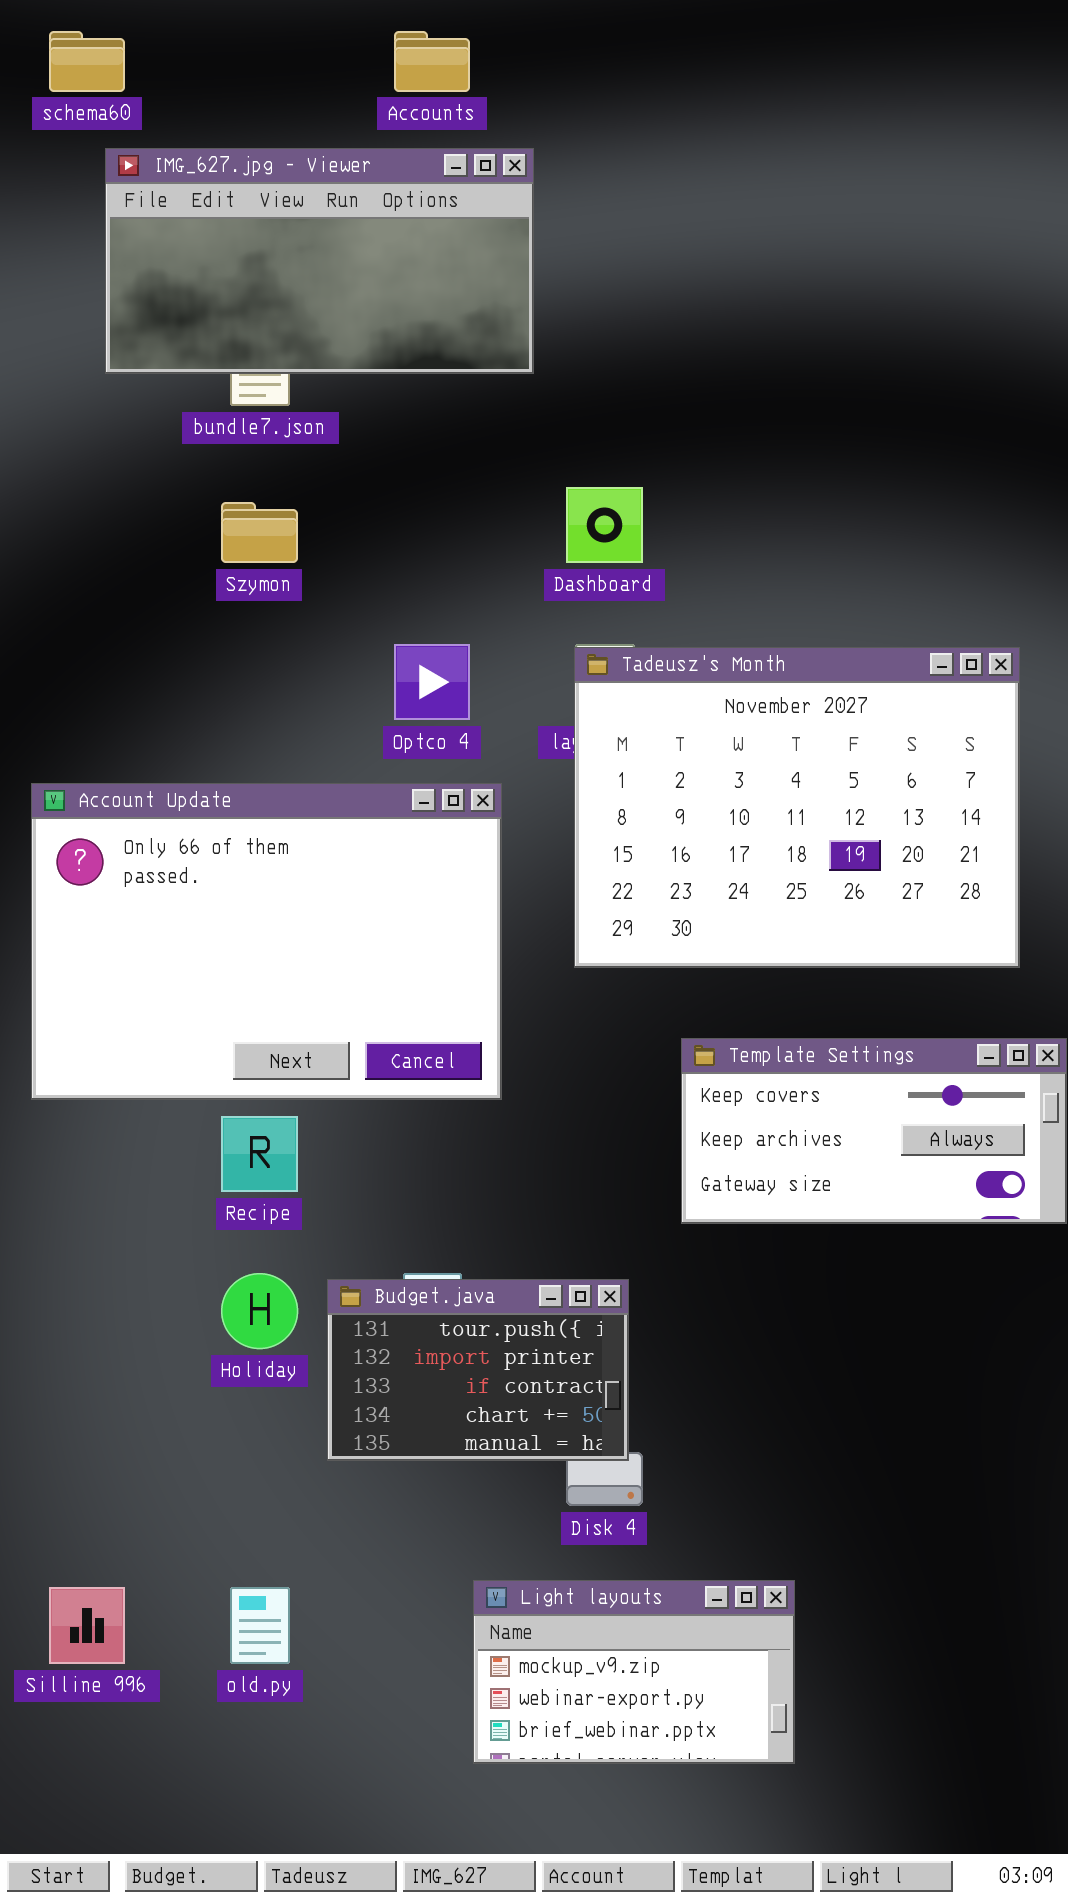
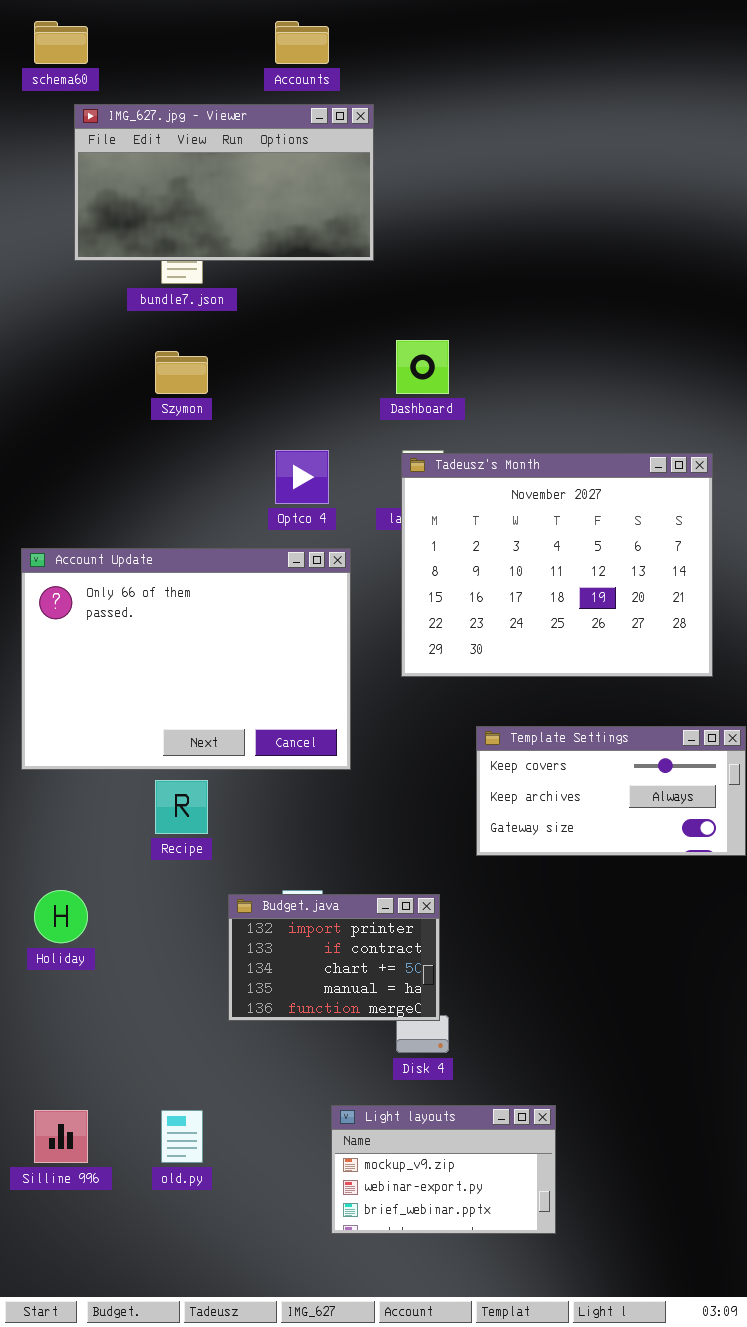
Holiday: [221,1273,298,1349] -> [34,890,88,943], moved
Budget.java: [327,1279,629,1461] -> [228,894,440,1021], scrolled down 1 row

